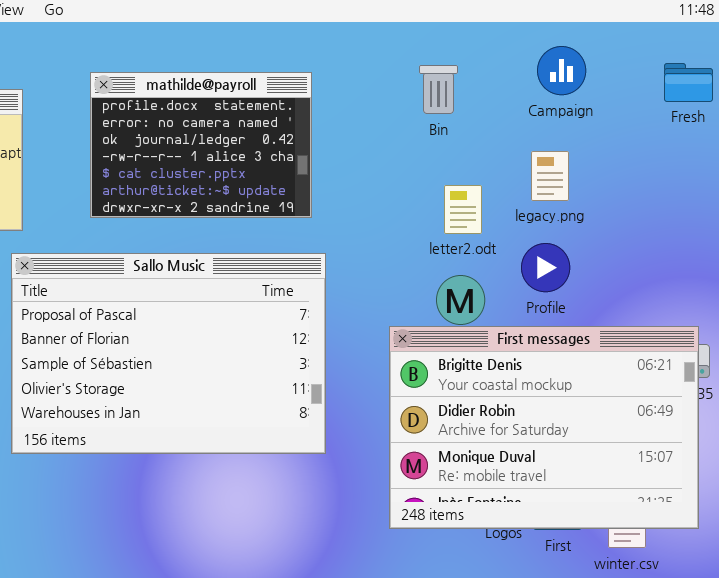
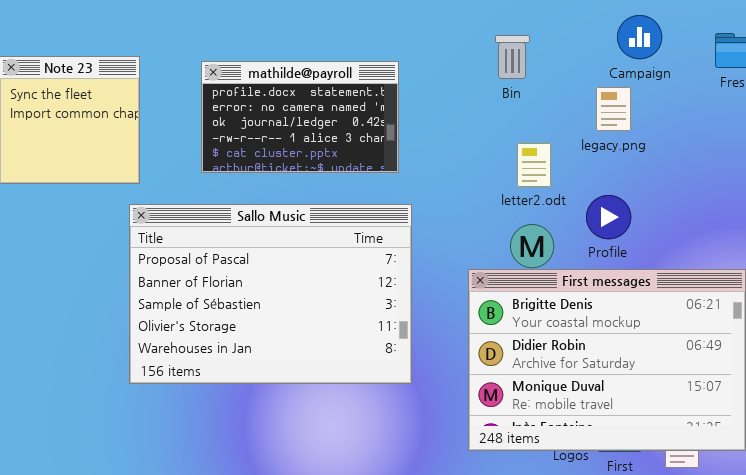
Campaign: [537,46,586,95] -> [617,15,662,59], moved
mathilde@payroll: [90,72,312,218] -> [201,61,399,173], resized
legacy.png: [531,151,569,201] -> [596,87,631,131], moved

